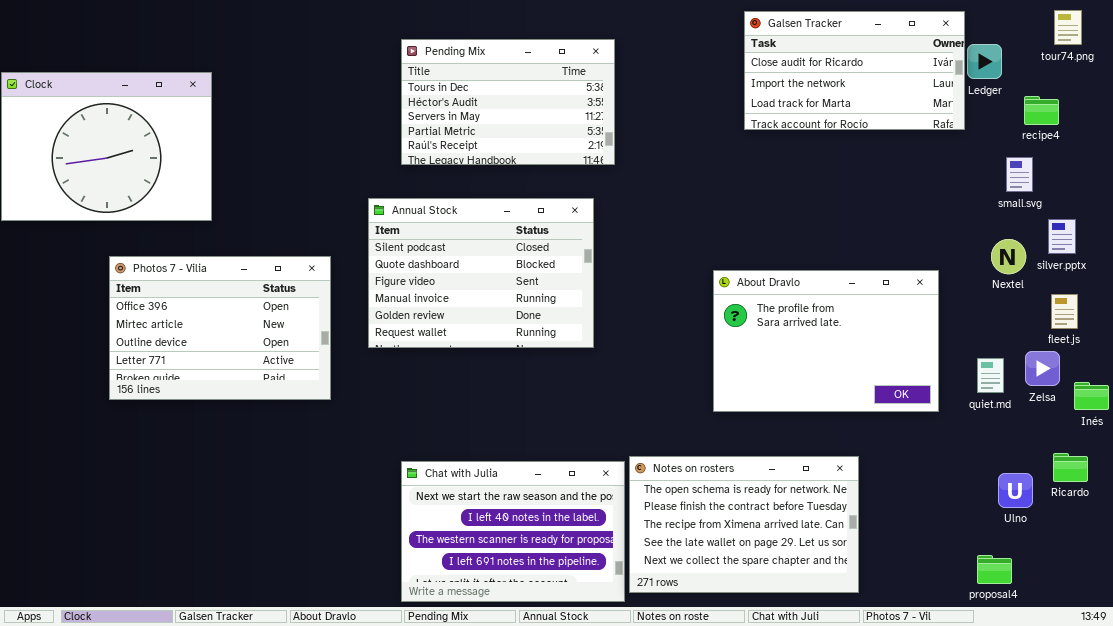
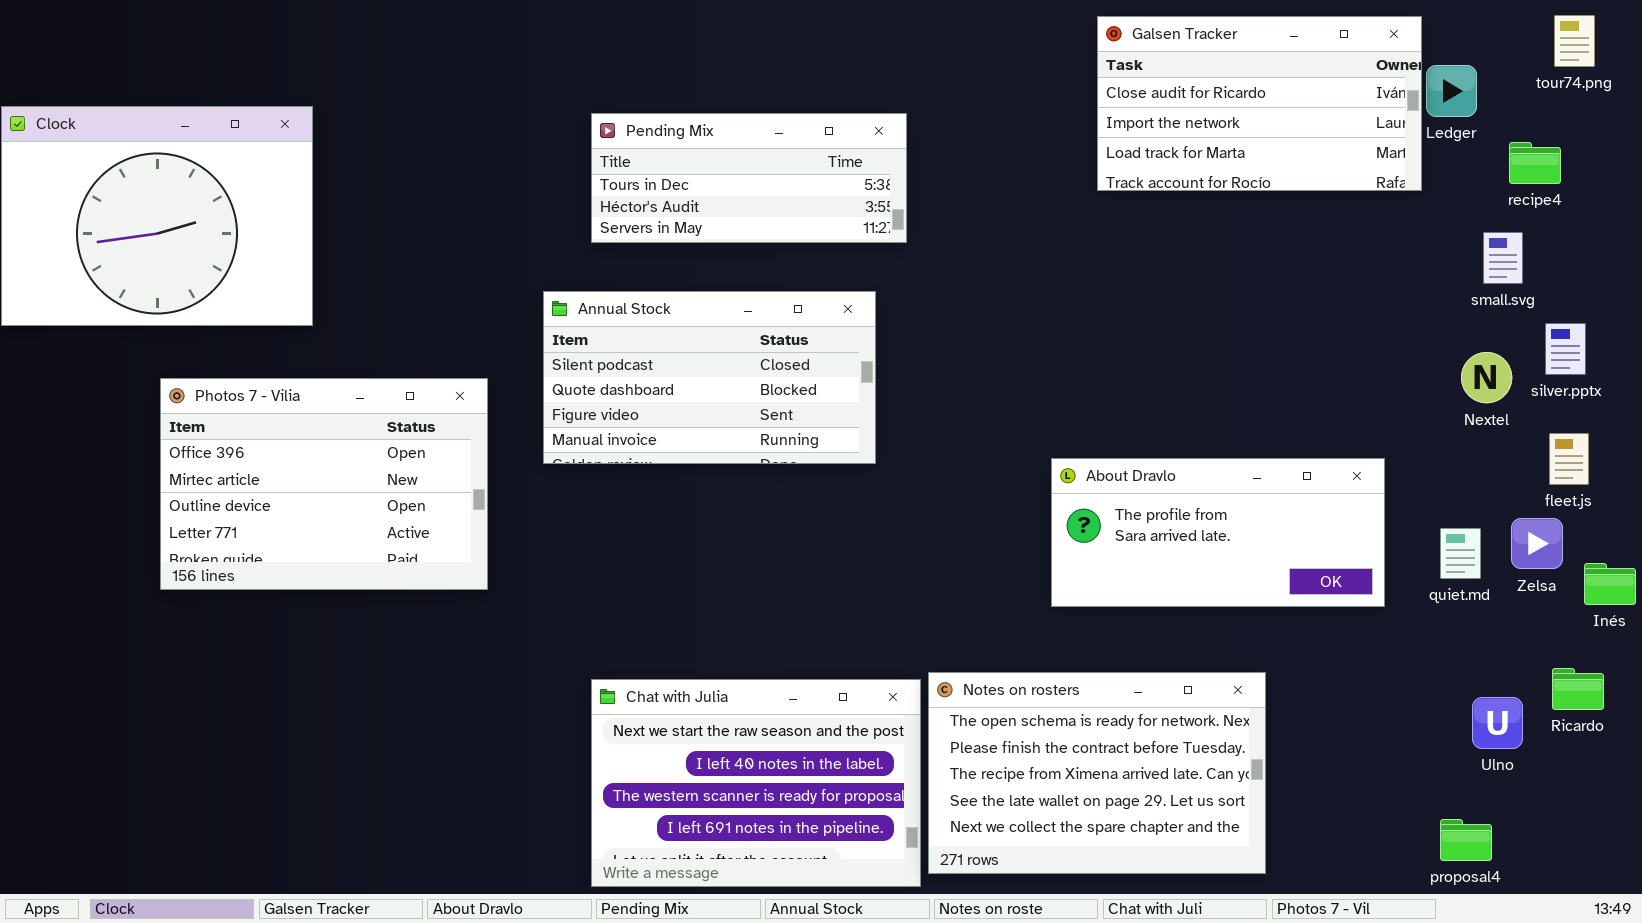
Pending Mix: [401,39,615,165] -> [591,113,907,243], resized
Annual Stock: [368,198,594,348] -> [543,291,876,464], resized
About Dravlo: [713,270,939,412] -> [1051,458,1385,607], resized

